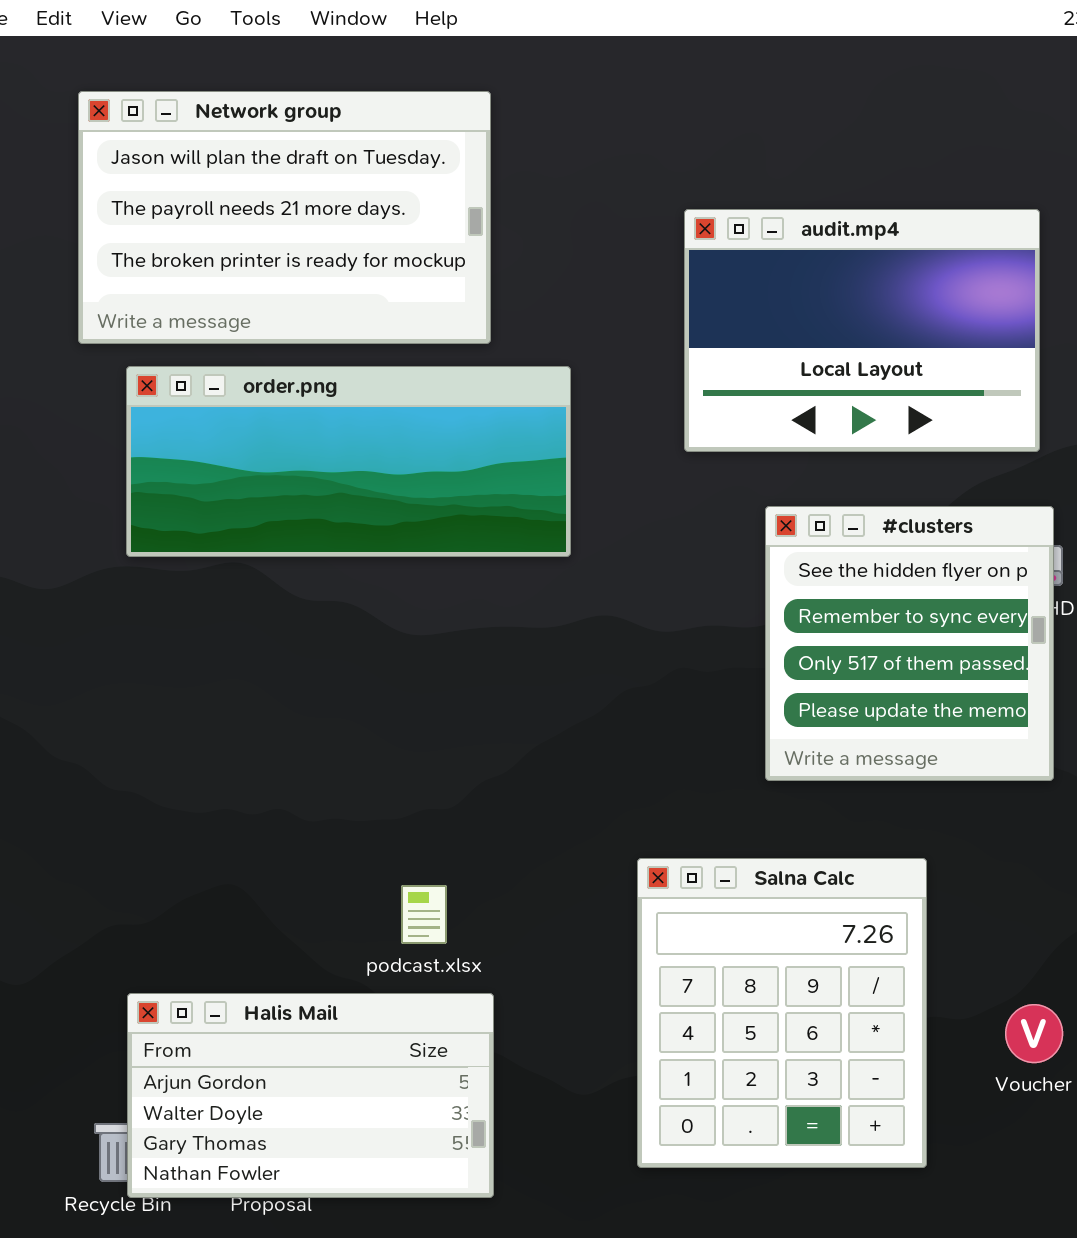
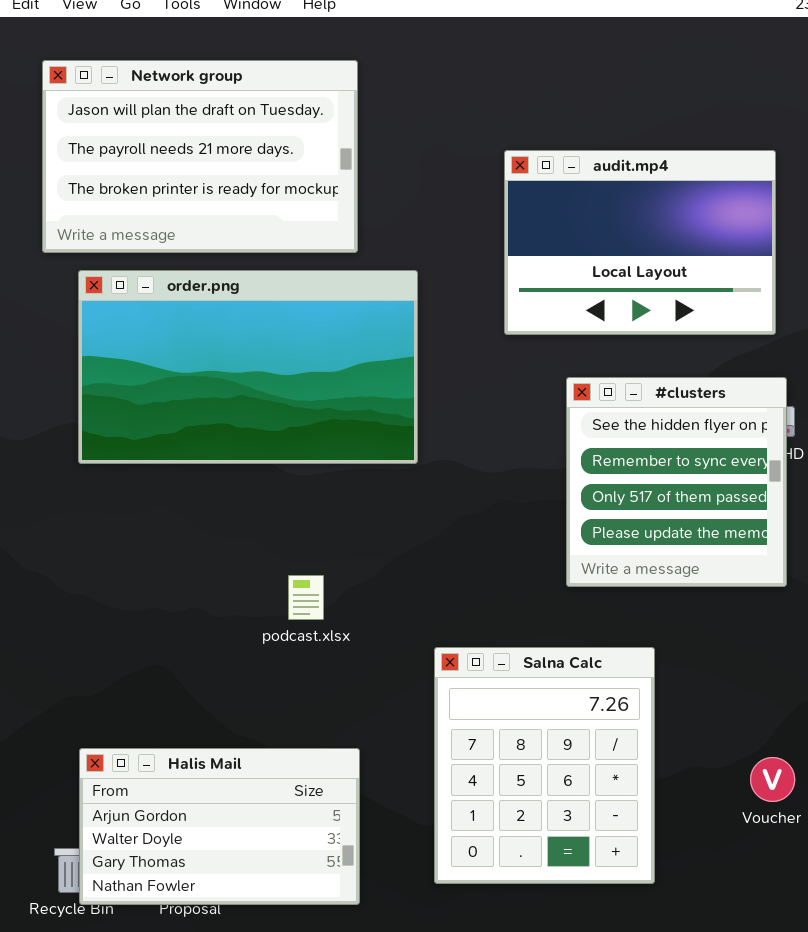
order.png: [126,366,571,557] -> [78,270,418,464], resized
Salna Calc: [637,858,927,1168] -> [434,647,655,884], moved
podcast.xlsx: [401,885,447,944] -> [288,575,324,620], moved

